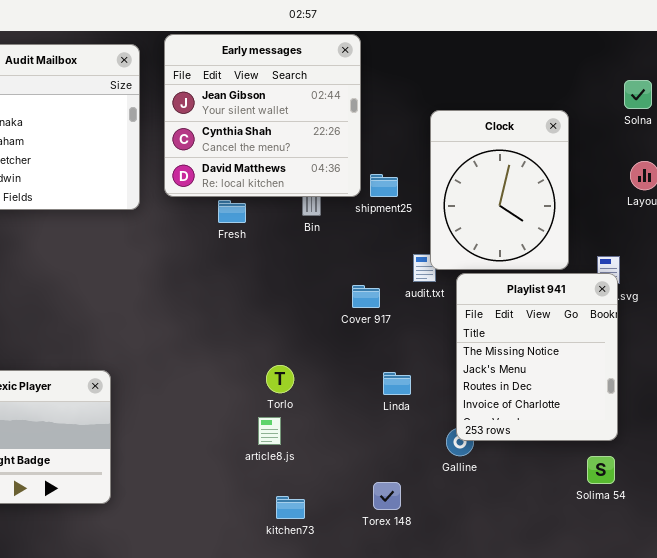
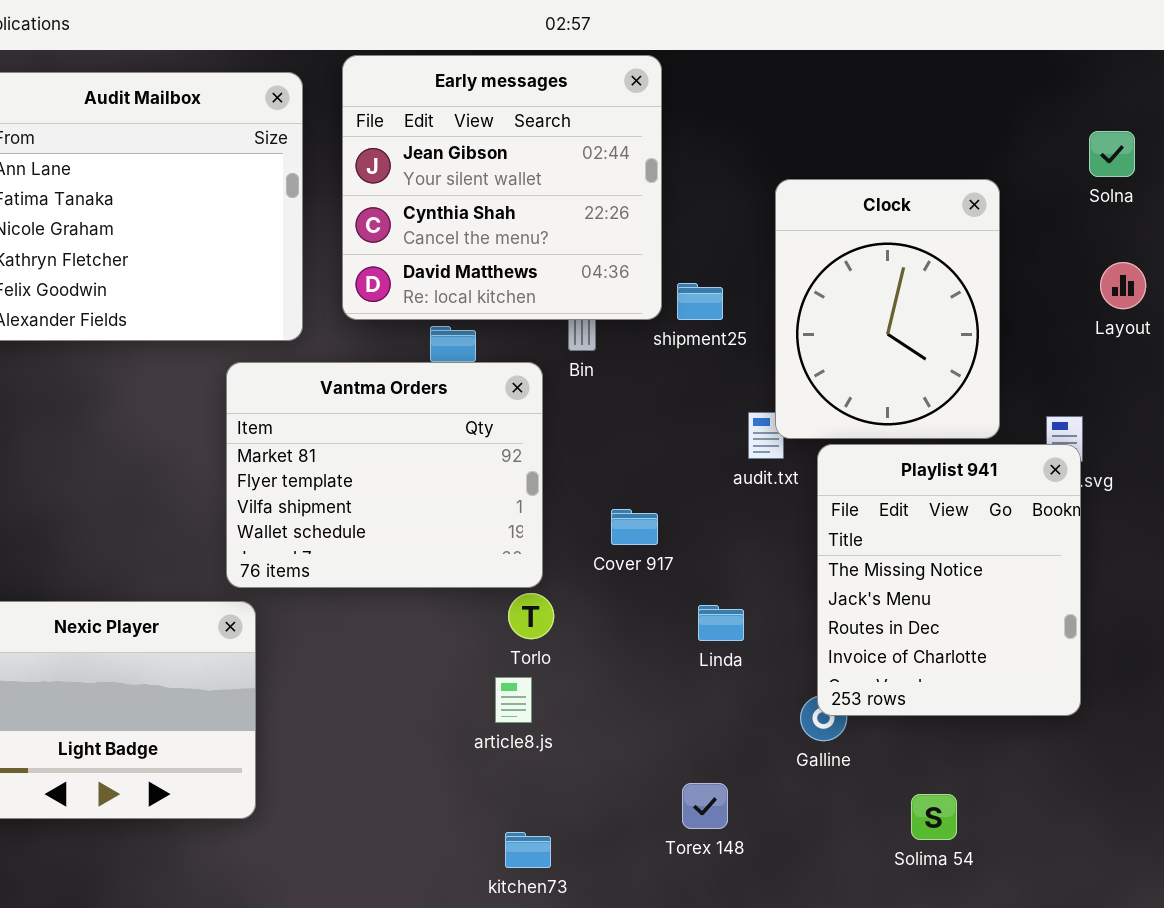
Vantma Orders: none -> [226,362,543,588], opened
Cover 917: [352,285,380,308] -> [611,509,658,545], moved
Solima 54: [587,456,615,484] -> [911,794,957,840], moved
kitchen73: [276,496,305,519] -> [505,832,551,868], moved

